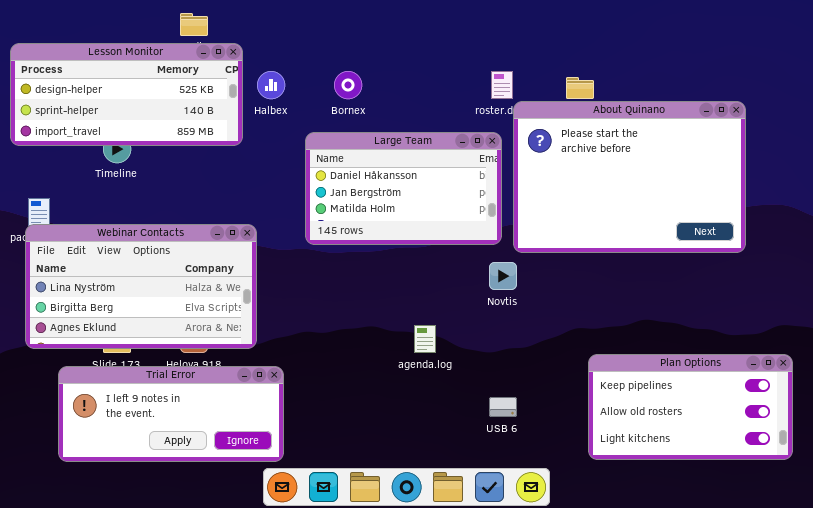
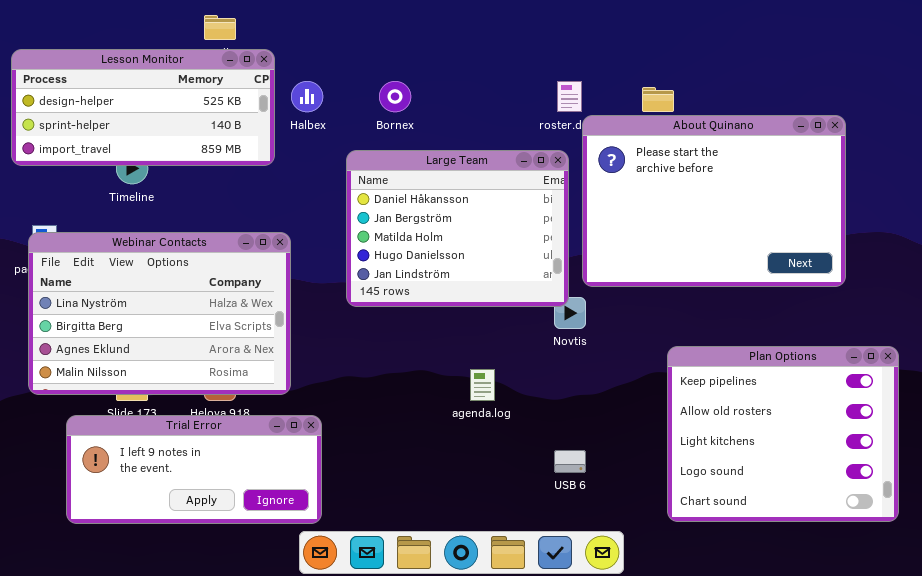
Large Team: [305,132,502,245] -> [346,150,569,307], resized
Webinar Contacts: [25,224,257,349] -> [28,232,291,395], resized
Plan Options: [588,354,793,460] -> [667,346,899,522], resized

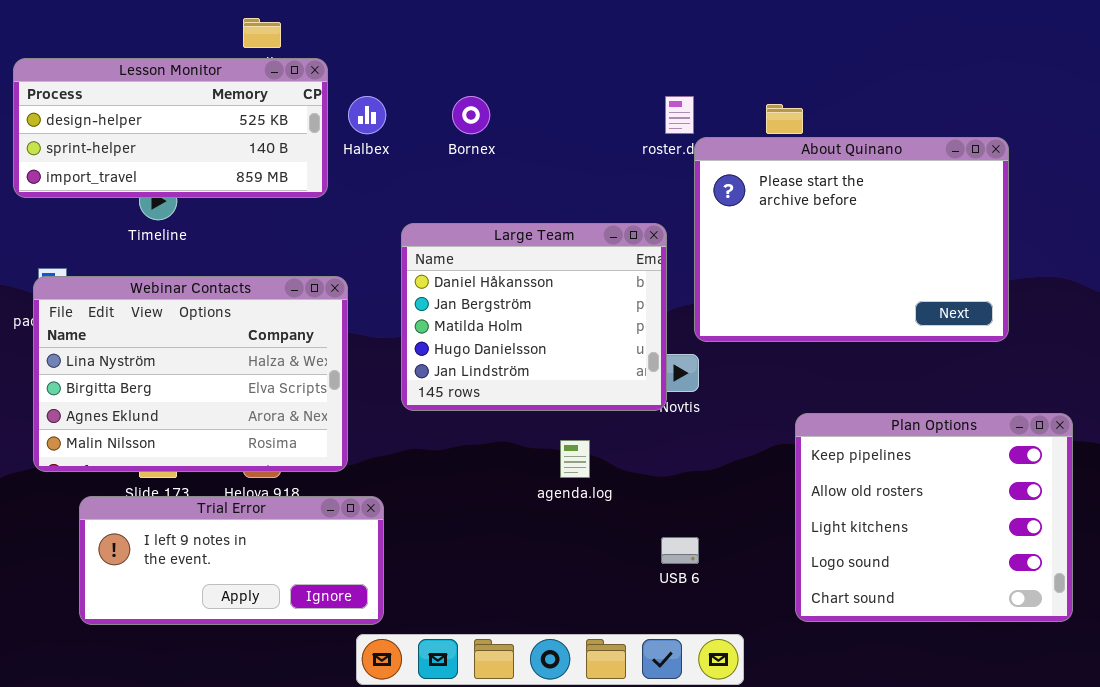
Large Team: [346,150,569,307] -> [401,223,667,411], moved

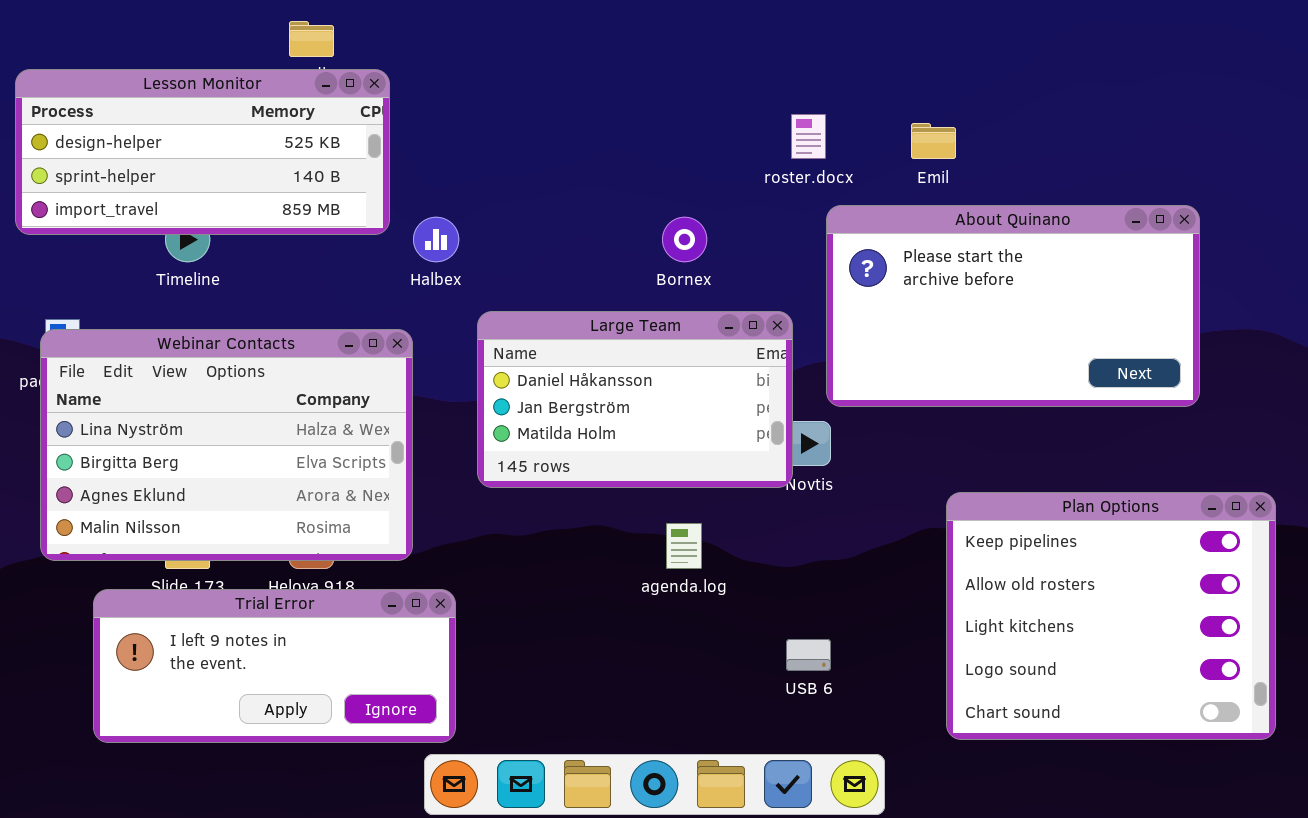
Halbex: [348,96,386,134] -> [413,217,459,262], moved
Bornex: [452,96,490,134] -> [662,217,707,262], moved
About Quinano: [694,137,1009,342] -> [826,205,1200,407], resized
Large Team: [401,223,667,411] -> [477,311,793,488], resized

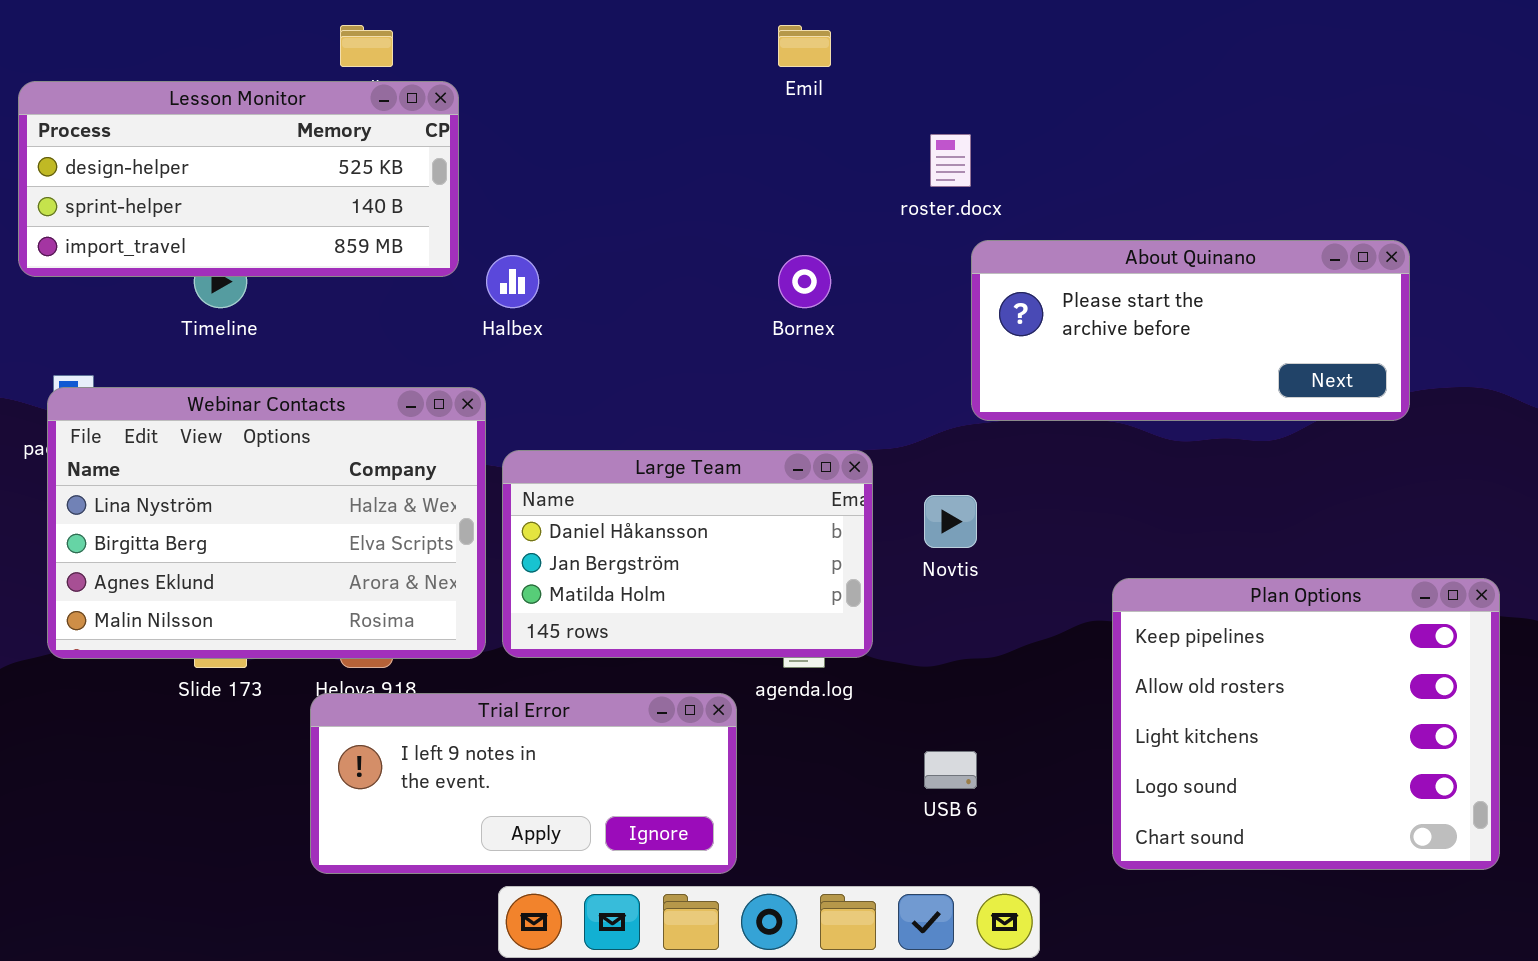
Emil: [911,123,956,159] -> [778,25,831,67], moved
About Quinano: [826,205,1200,407] -> [971,240,1410,421], resized
Large Team: [477,311,793,488] -> [502,450,873,658], moved
Trial Error: [93,589,456,743] -> [310,693,737,874], moved

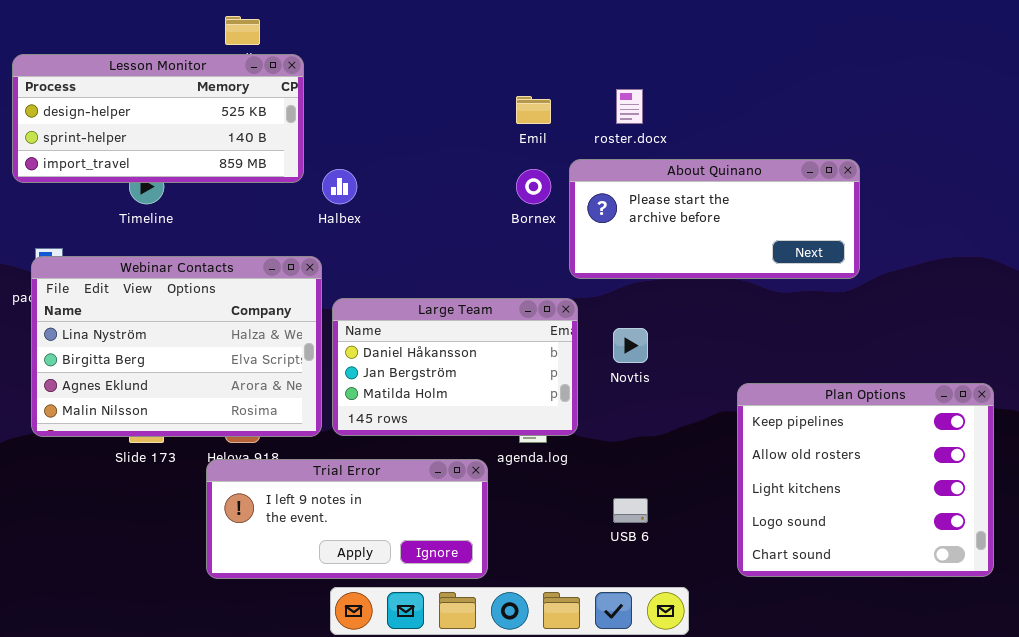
Emil: [778,25,831,67] -> [516,96,551,124], moved
About Quinano: [971,240,1410,421] -> [569,159,860,279], moved

